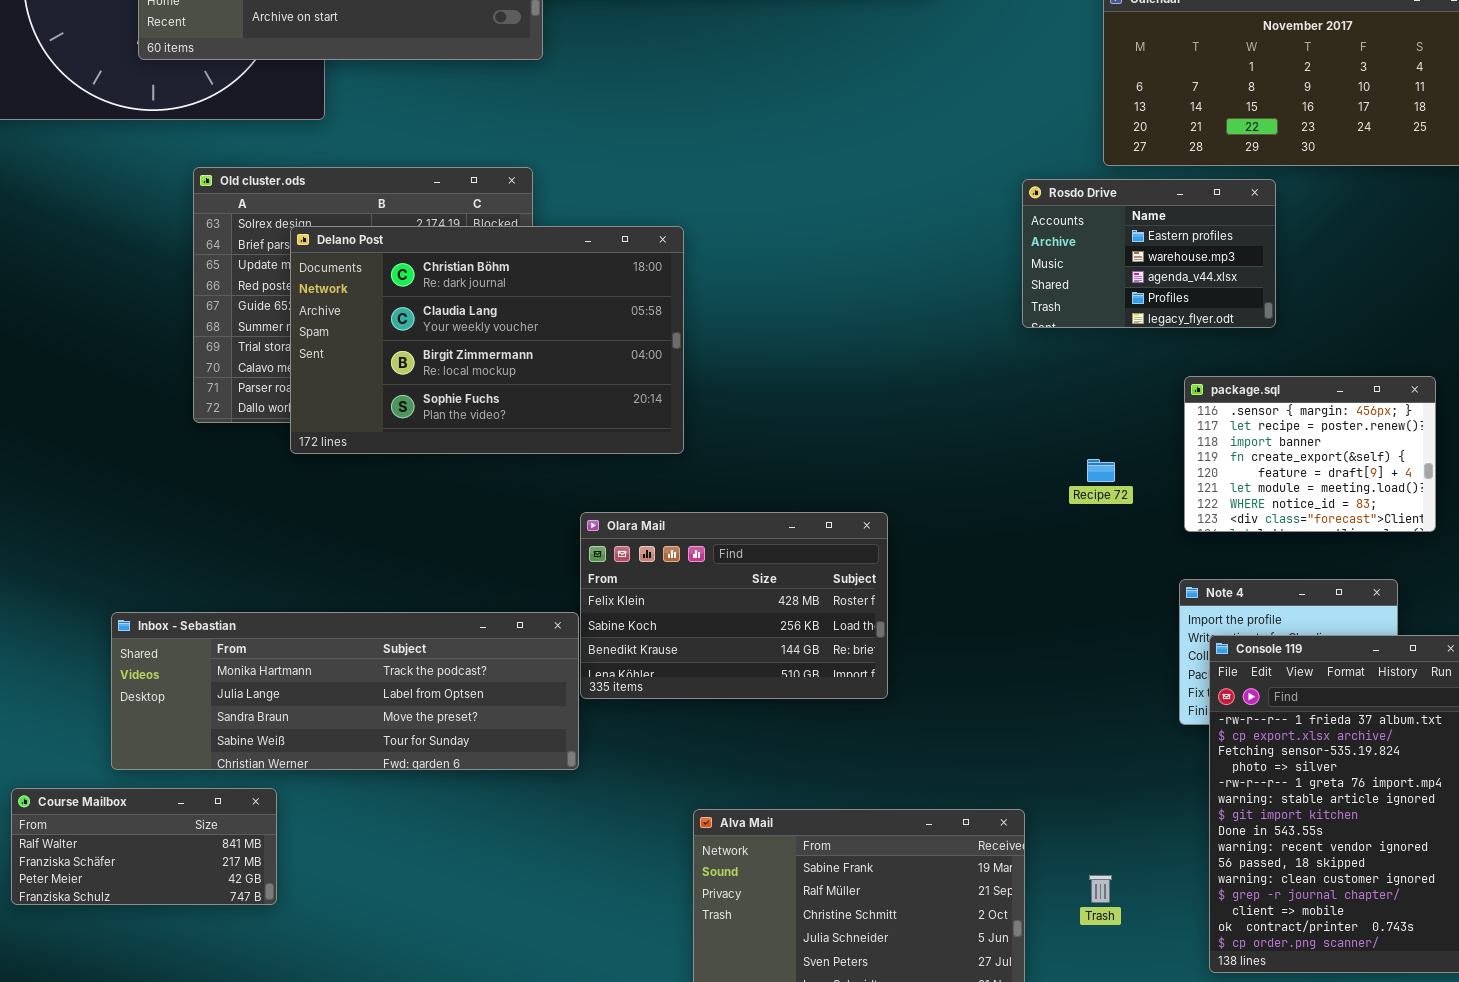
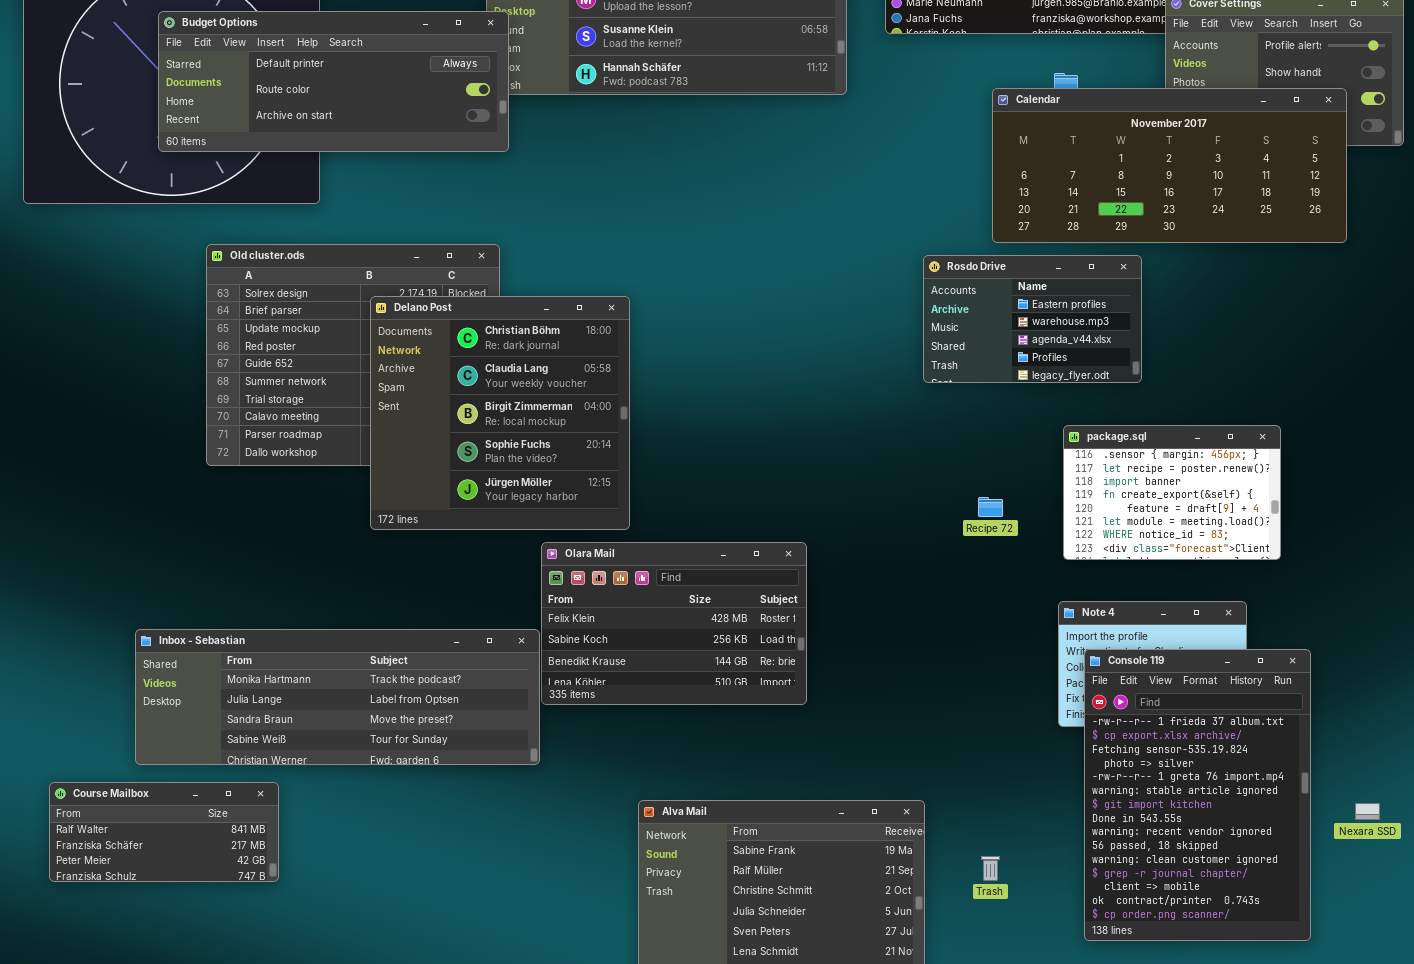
Delano Post: [290,226,684,454] -> [370,296,630,530], resized

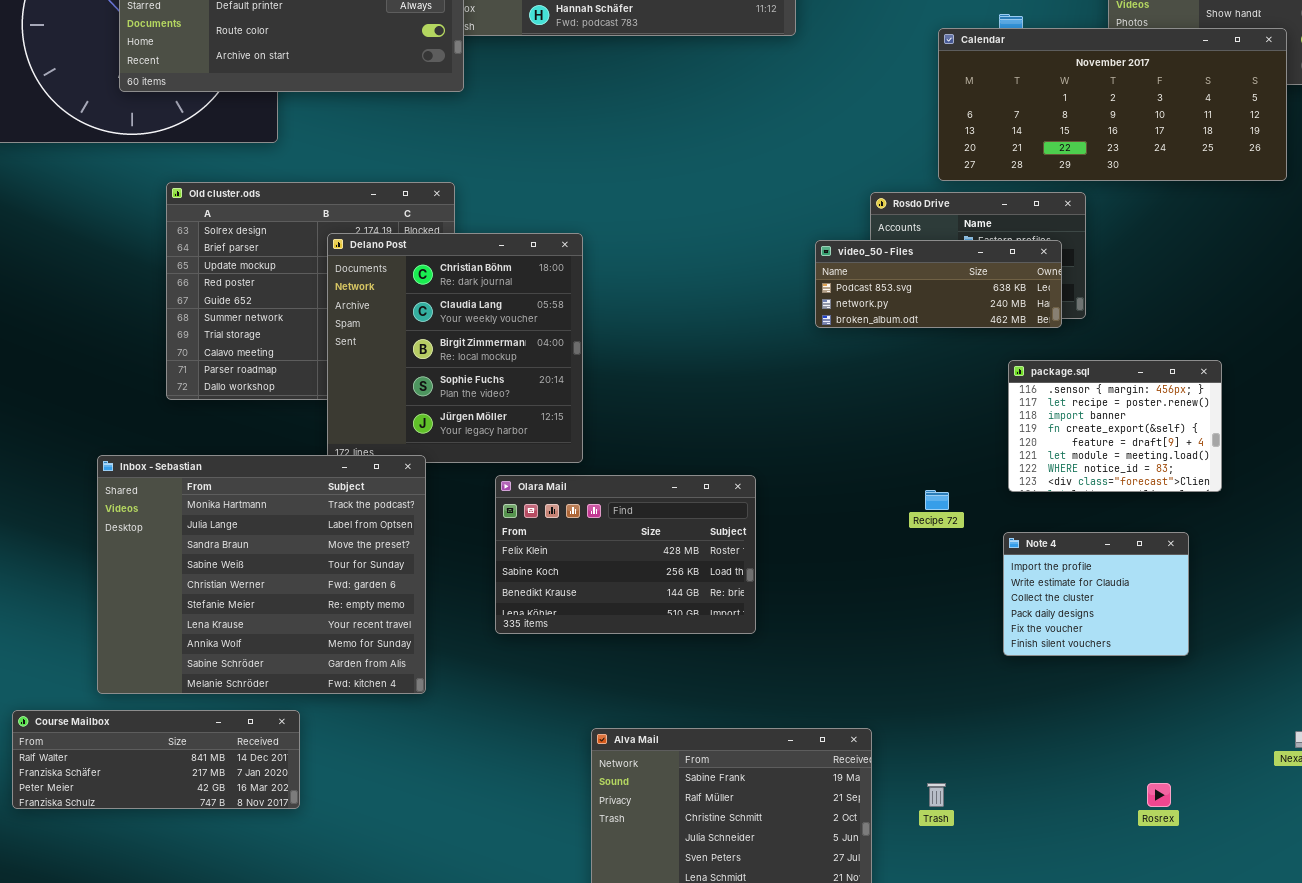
video_50 - Files: none -> [815,240,1062,328], opened
Recipe 72: [978,497,1003,517] -> [925,490,949,510], moved
Inbox - Sebastian: [135,629,540,765] -> [97,455,426,694], resized
Console 119: [1084,649,1311,941] -> none, closed
Course Mailbox: [49,782,279,882] -> [12,710,300,809], resized

